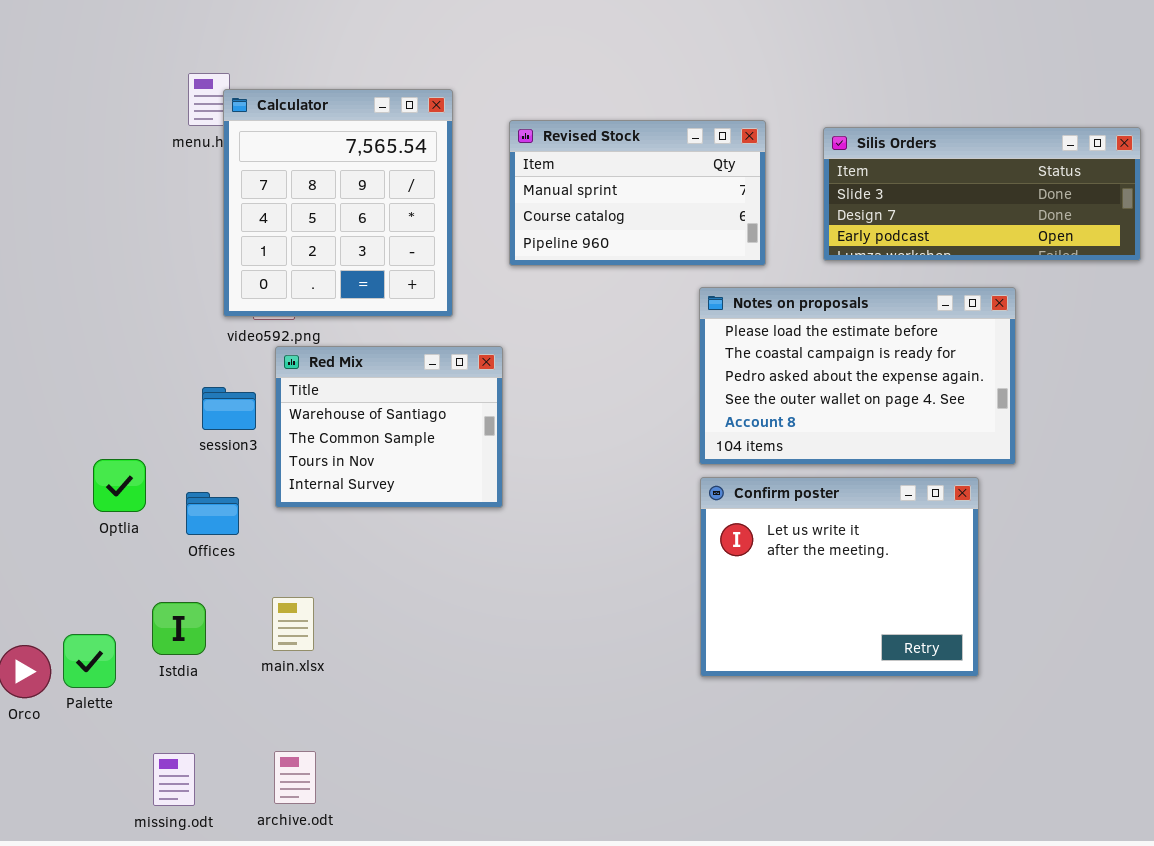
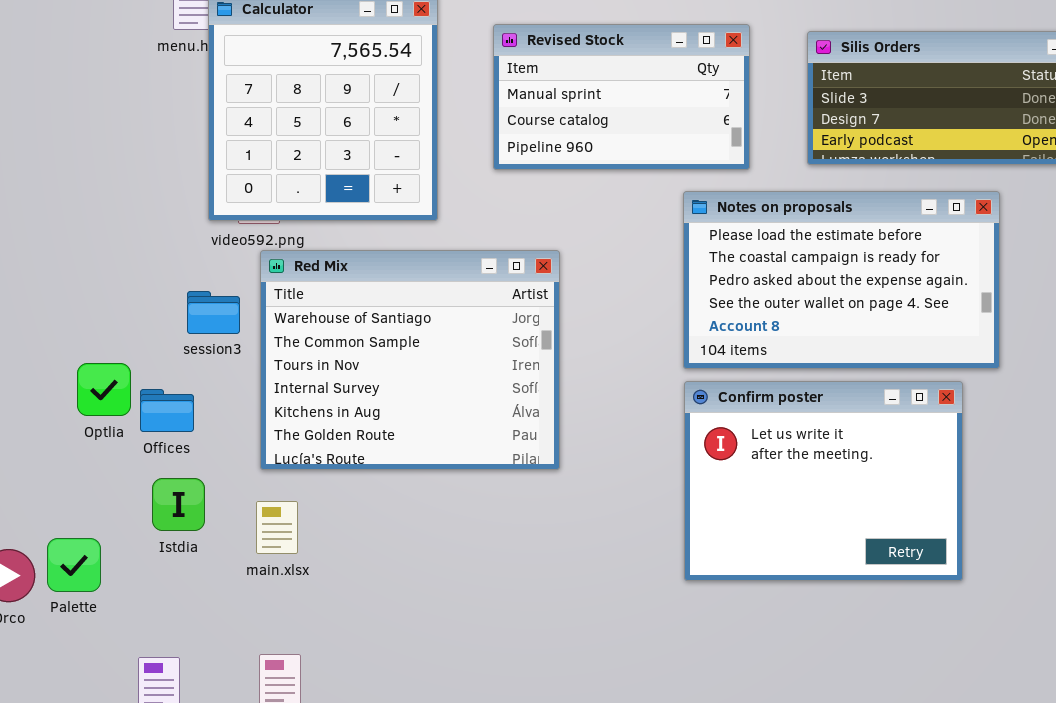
Red Mix: [275,346,503,508] -> [260,250,560,470], resized
Offices: [186,492,239,535] -> [140,389,194,432], moved
Istdia: [152,602,206,655] -> [152,478,205,531], moved

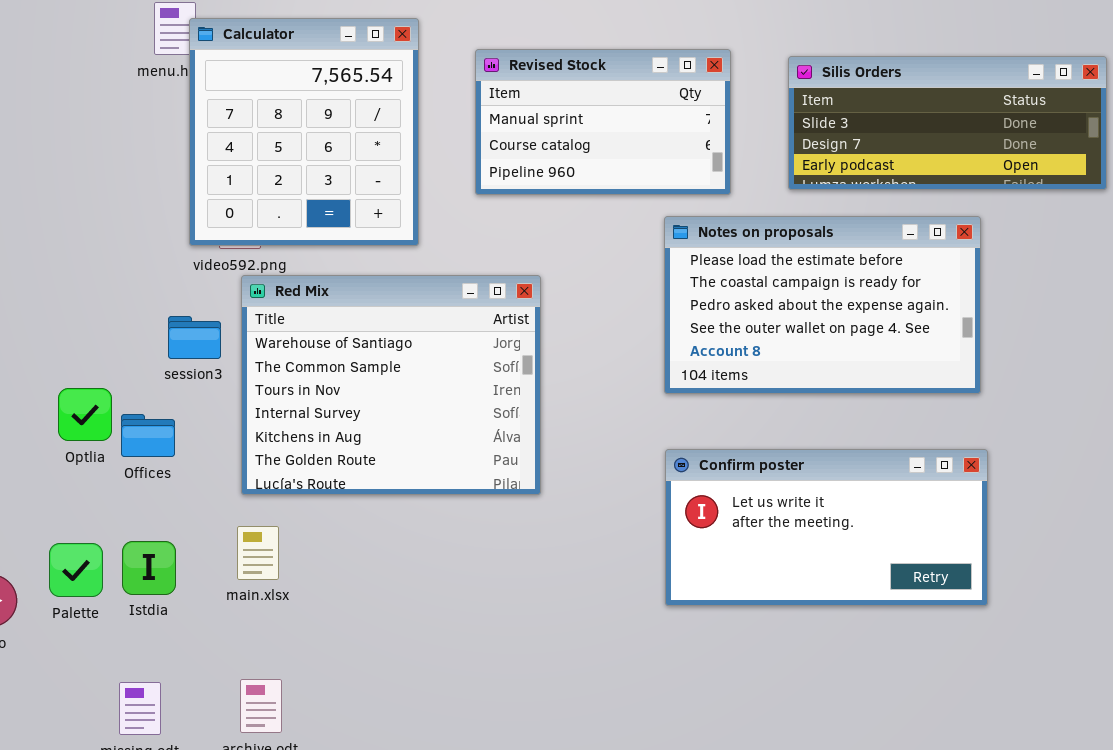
Confirm poster: [684,381,963,581] -> [665,449,988,606], resized
Istdia: [152,478,205,531] -> [122,541,176,595], moved
Palette: [47,538,101,592] -> [49,543,103,597], moved

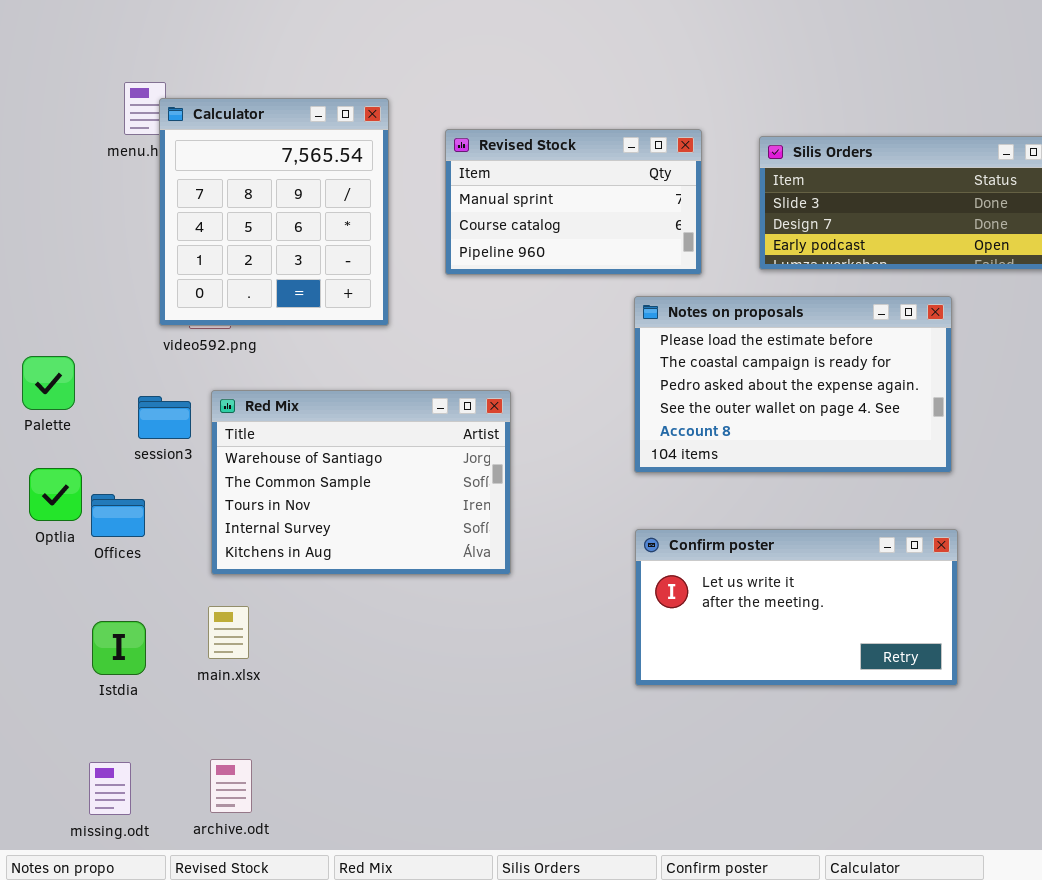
Red Mix: [241,275,541,495] -> [211,390,511,575], resized
Palette: [49,543,103,597] -> [22,356,75,410], moved

